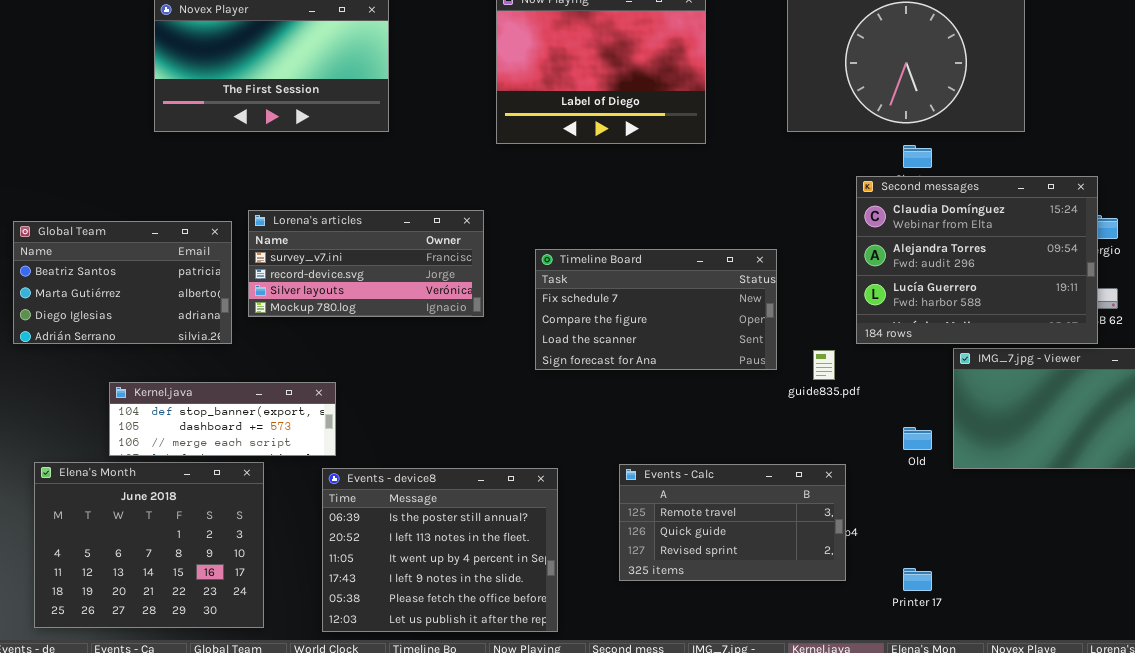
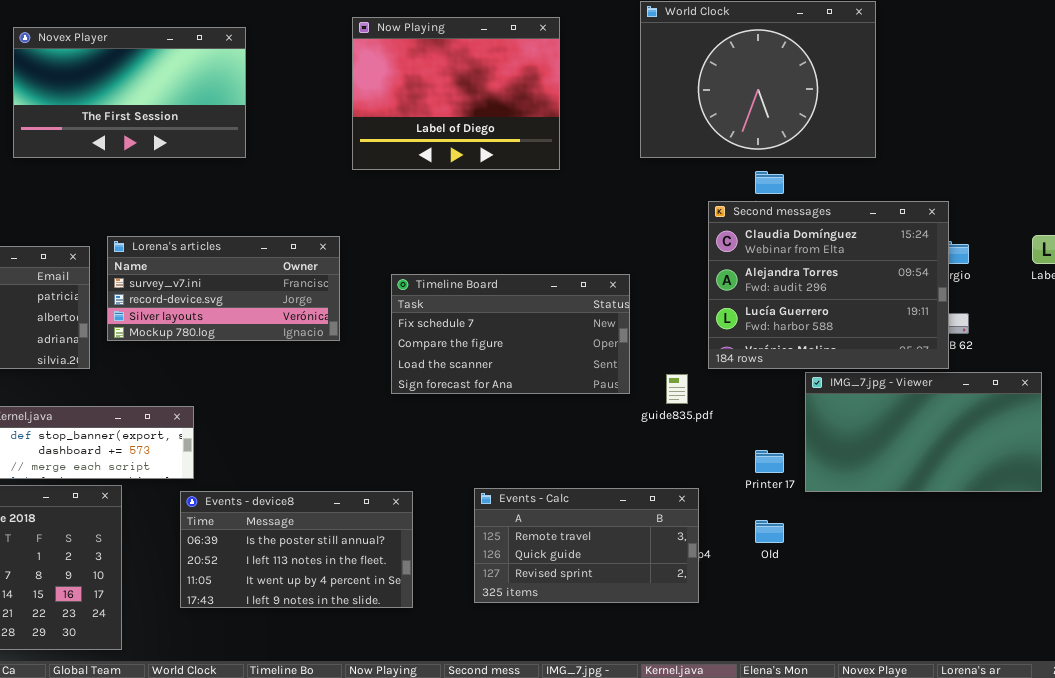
Old: [903,427,932,450] -> [755,520,784,543], moved
Events - device8: [322,468,558,632] -> [180,491,413,608], resized
Printer 17: [903,568,932,591] -> [755,450,784,473], moved

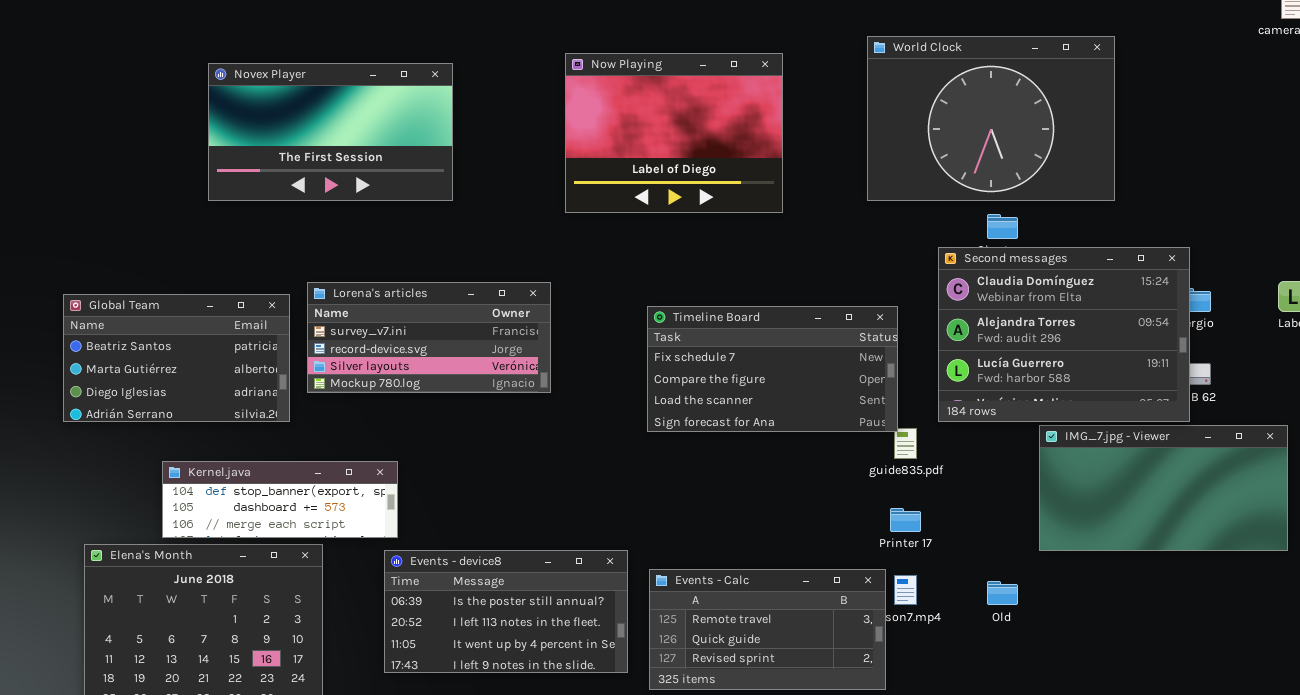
Timeline Board: [391,274,630,394] -> [647,306,898,432], moved
Printer 17: [755,450,784,473] -> [890,508,921,532], moved
Events - Calc: [474,488,699,603] -> [649,569,886,690], moved

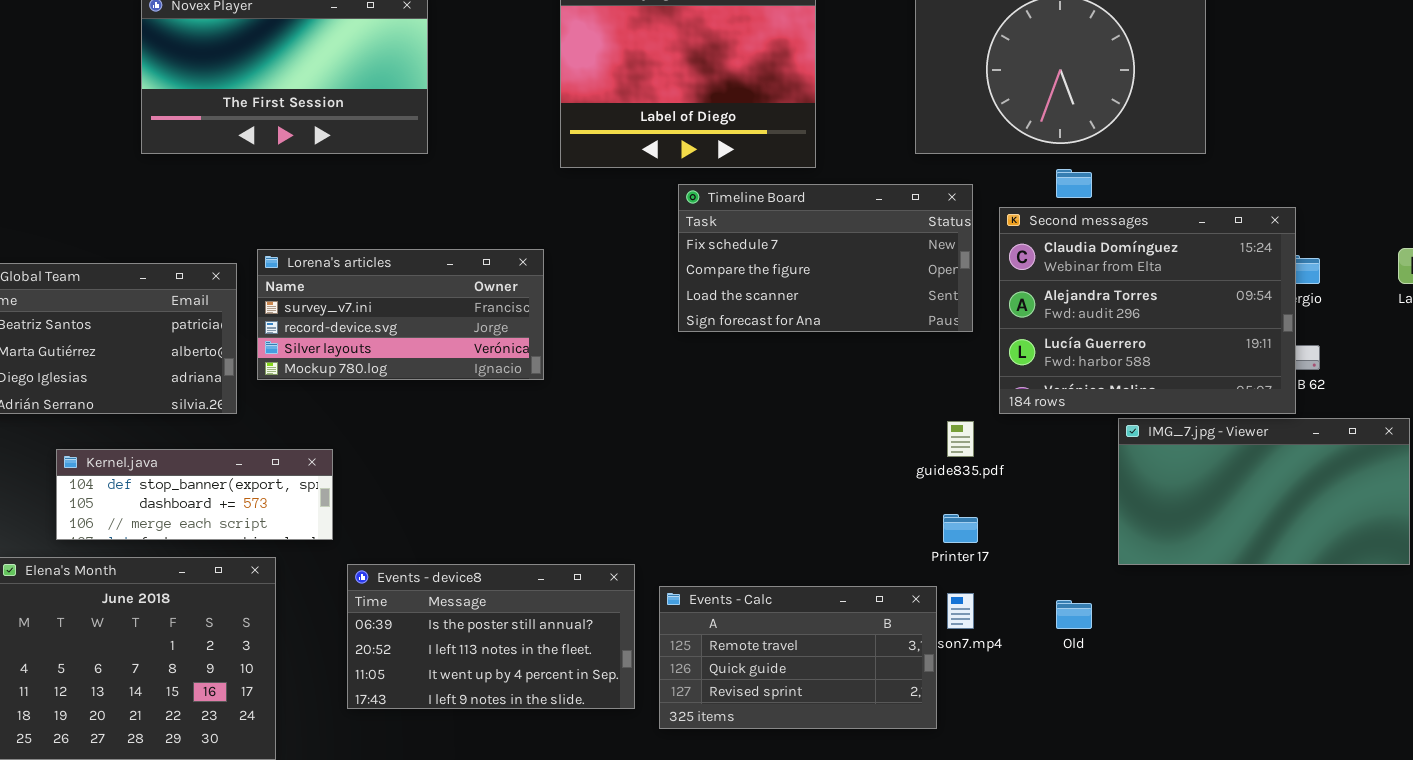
Timeline Board: [647,306,898,432] -> [678,184,973,332], moved
Kernel.java: [162,461,398,538] -> [56,449,333,540], moved

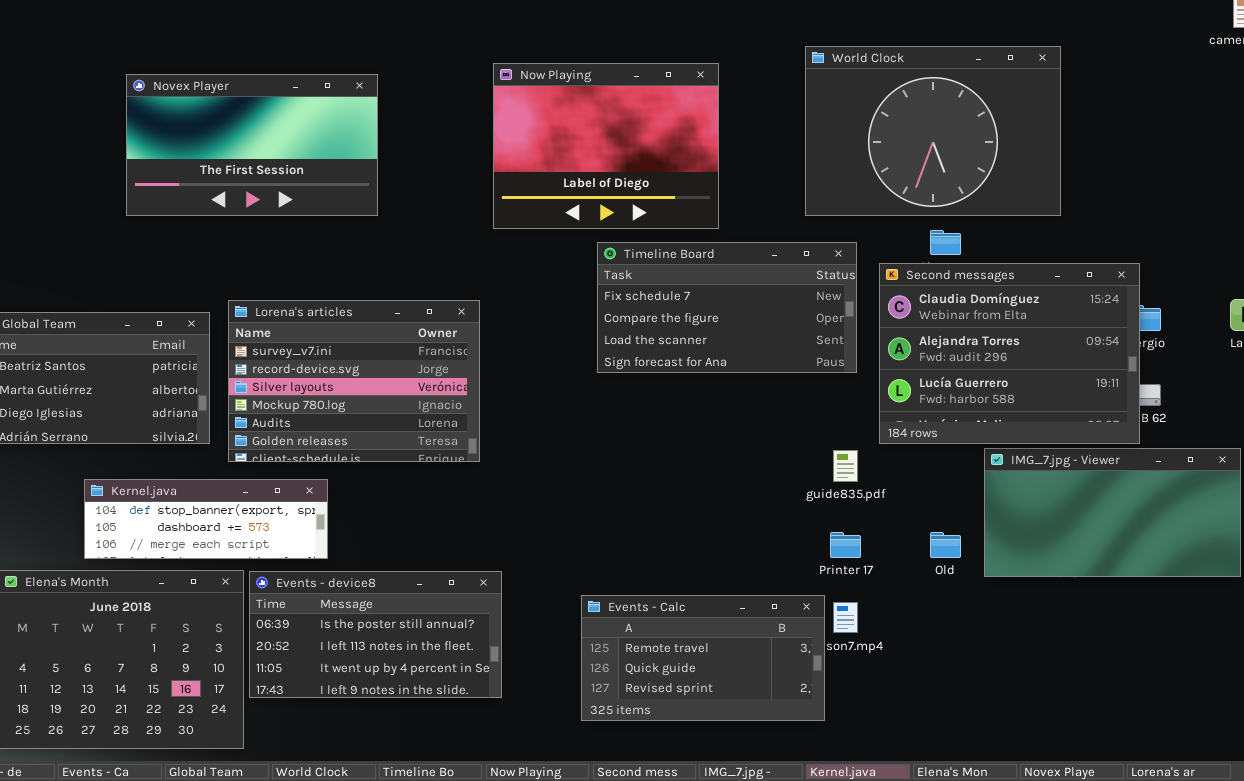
Lorena's articles: [257,249,544,380] -> [228,300,480,462], resized
Kernel.java: [56,449,333,540] -> [84,479,328,559], moved
Events - device8: [347,564,635,709] -> [249,571,502,698], moved
Old: [1056,600,1092,629] -> [930,532,961,558], moved

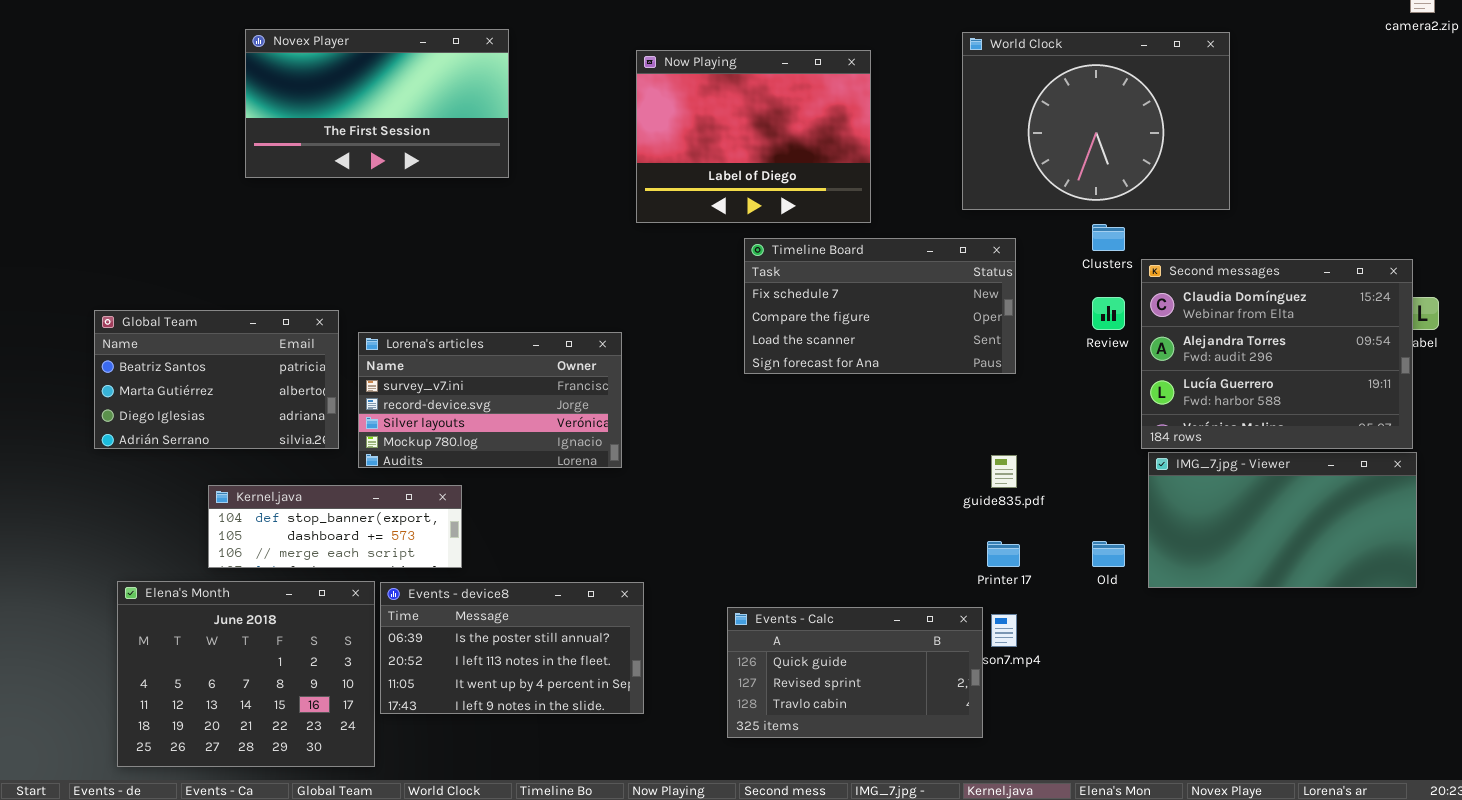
Novex Player: [126,74,378,216] -> [245,29,509,178], moved
Second messages: [879,263,1140,444] -> [1141,259,1413,449], moved
Lorena's articles: [228,300,480,462] -> [358,332,622,468], resized
Events - Calc: [581,595,825,721] -> [727,607,983,738], scrolled down 1 row

